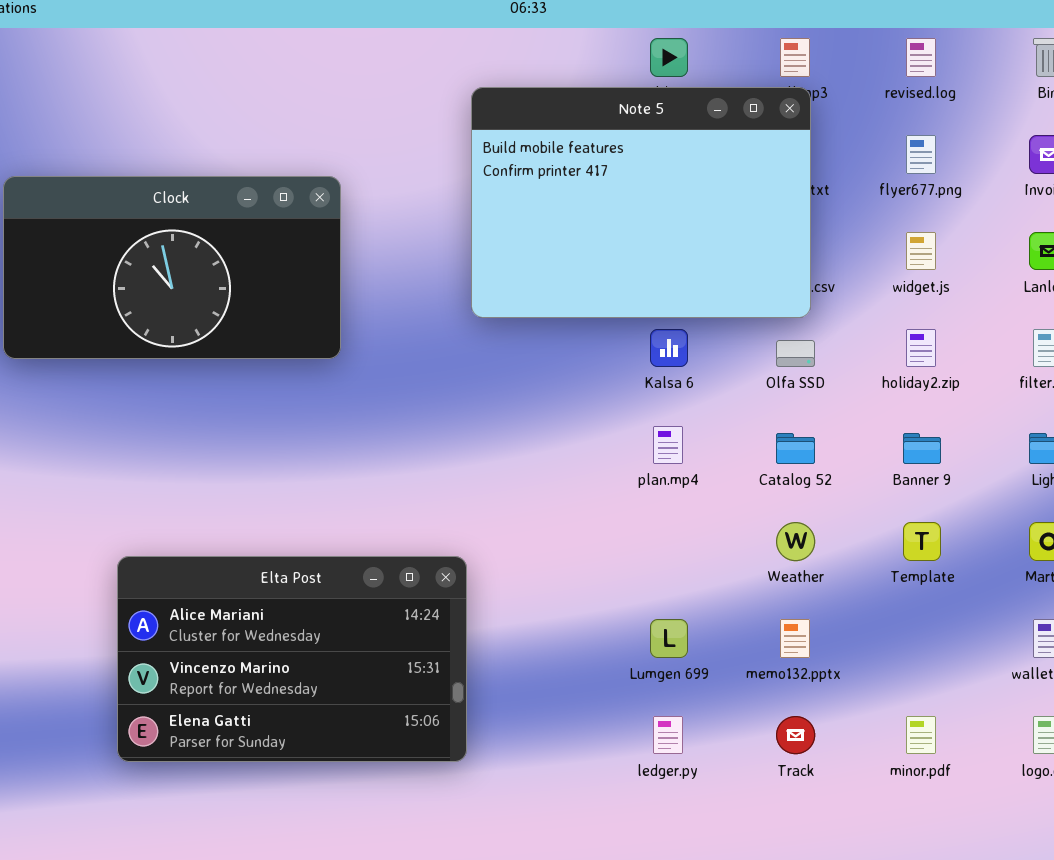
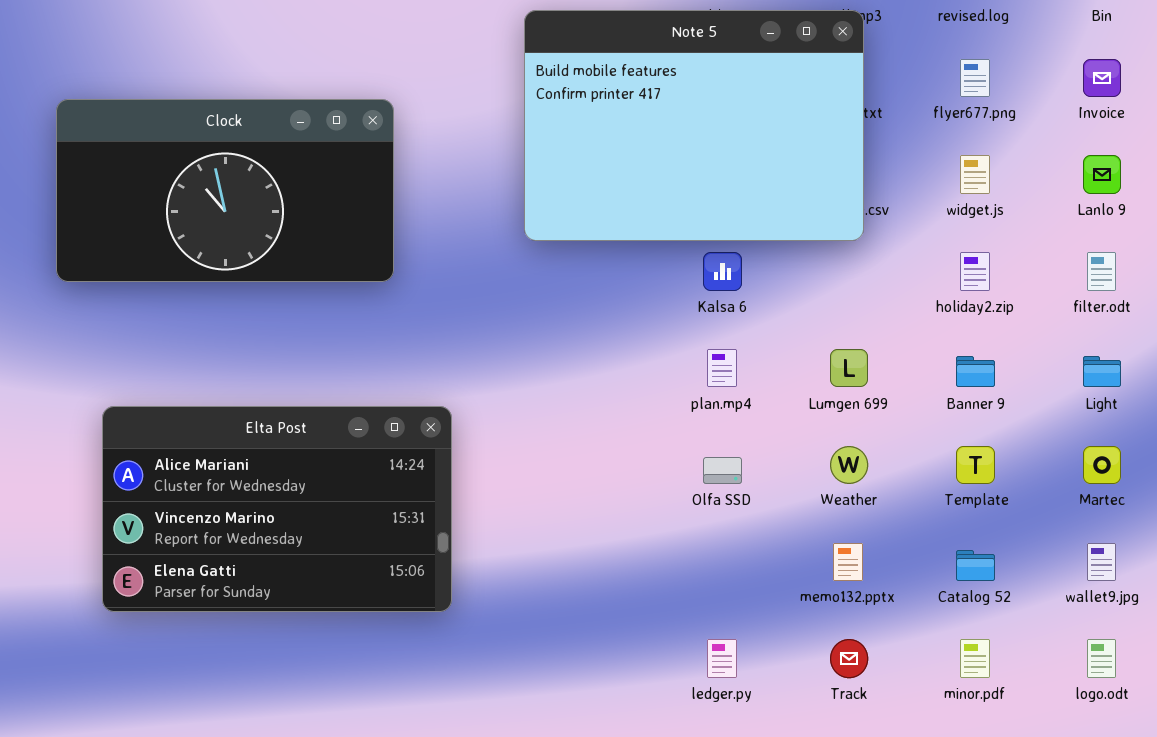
Olfa SSD: [776,340,815,367] -> [703,457,742,484], moved
Catalog 52: [776,433,815,464] -> [956,550,995,581], moved
Elta Post: [117,556,467,762] -> [102,406,452,612], moved
Lumgen 699: [650,619,688,658] -> [830,349,868,387], moved

